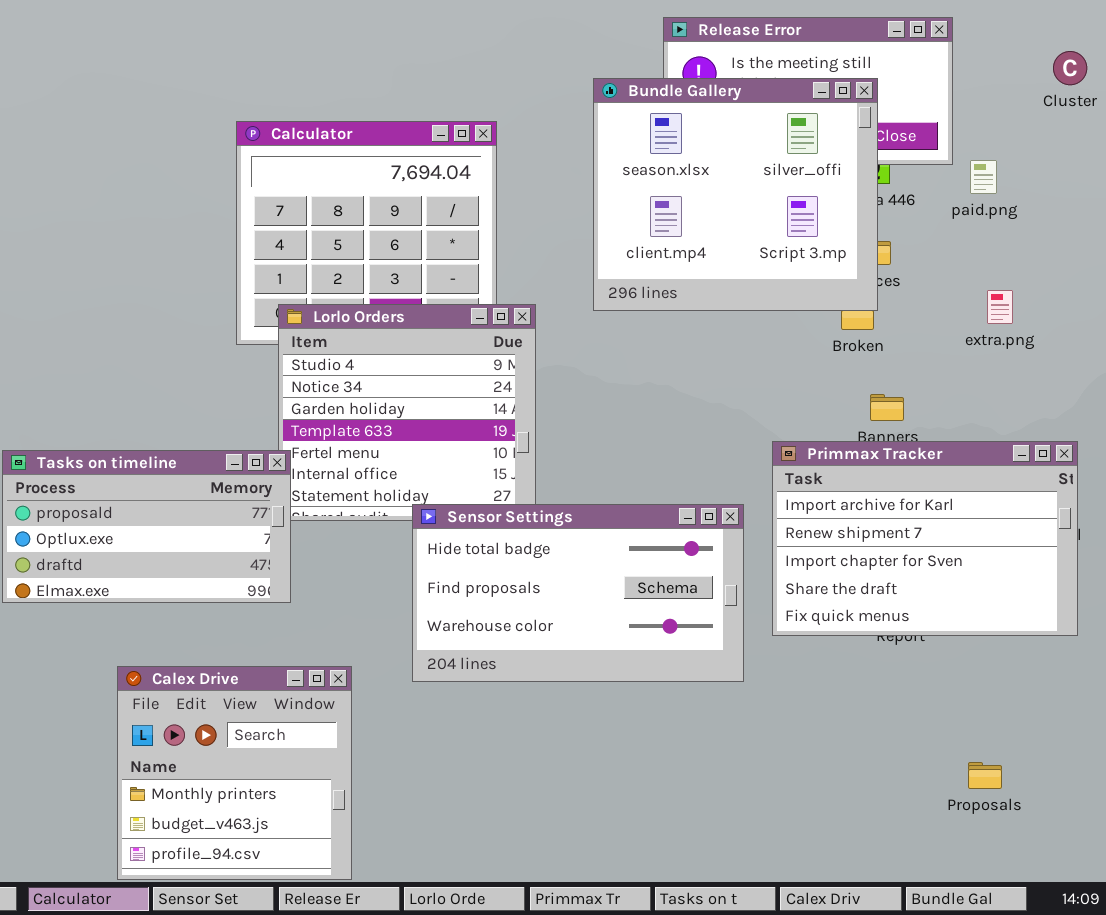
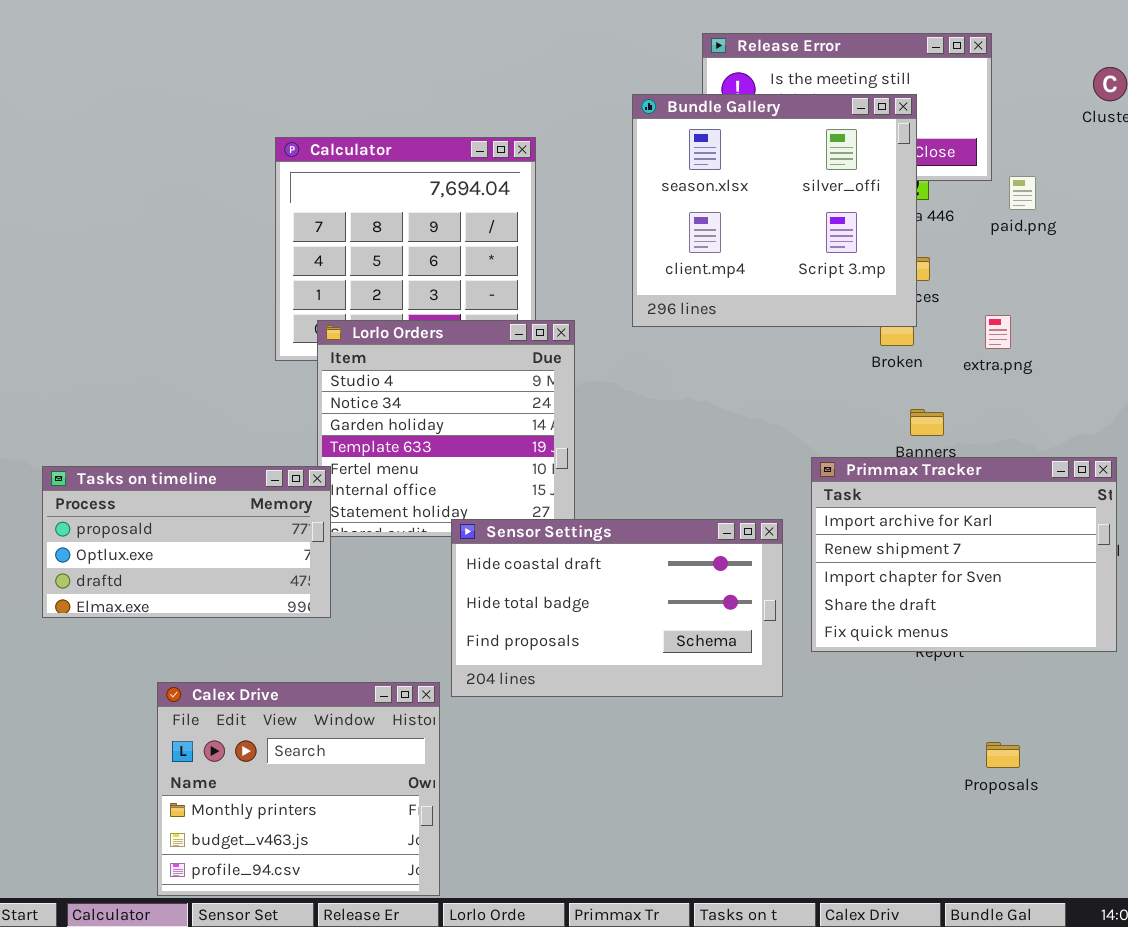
extra.png: [987,290,1013,324] -> [985,315,1011,349], moved
Sensor Settings: [412,504,744,682] -> [451,519,783,697], scrolled up 1 row
Calex Drive: [117,666,352,880] -> [157,682,440,896], resized
Proposals: [968,762,1002,789] -> [986,742,1020,768], moved

